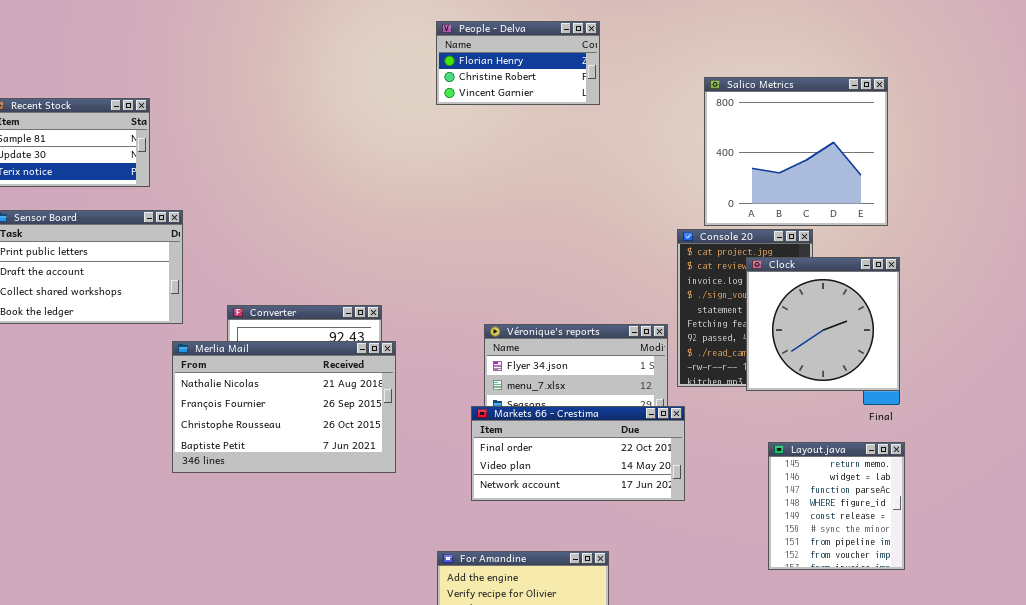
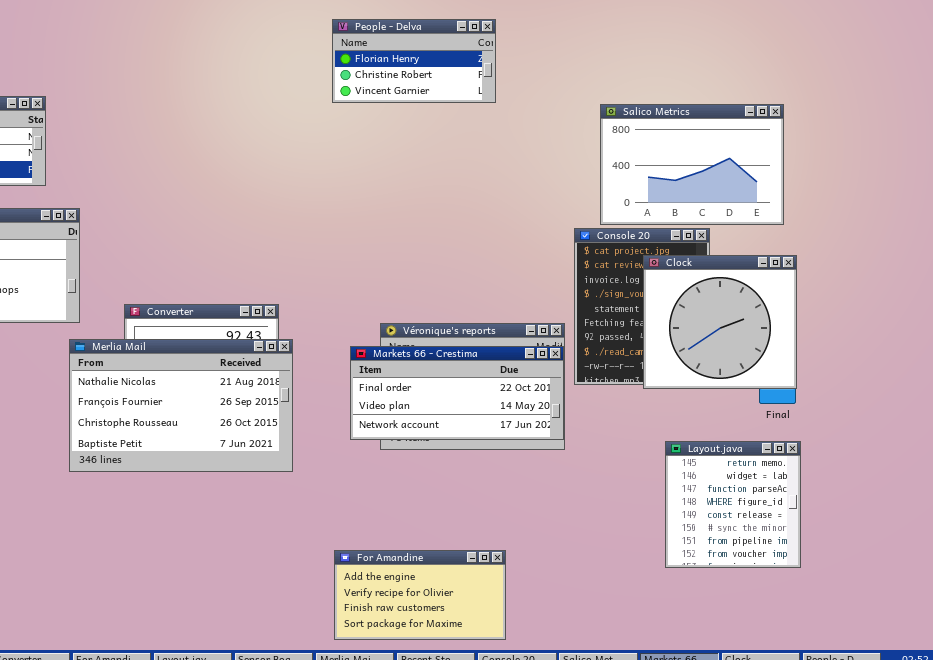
Salico Metrics: [704,77,888,226] -> [600,104,784,225], resized
Markets 66 - Crestima: [471,406,685,501] -> [350,346,564,440], moved

